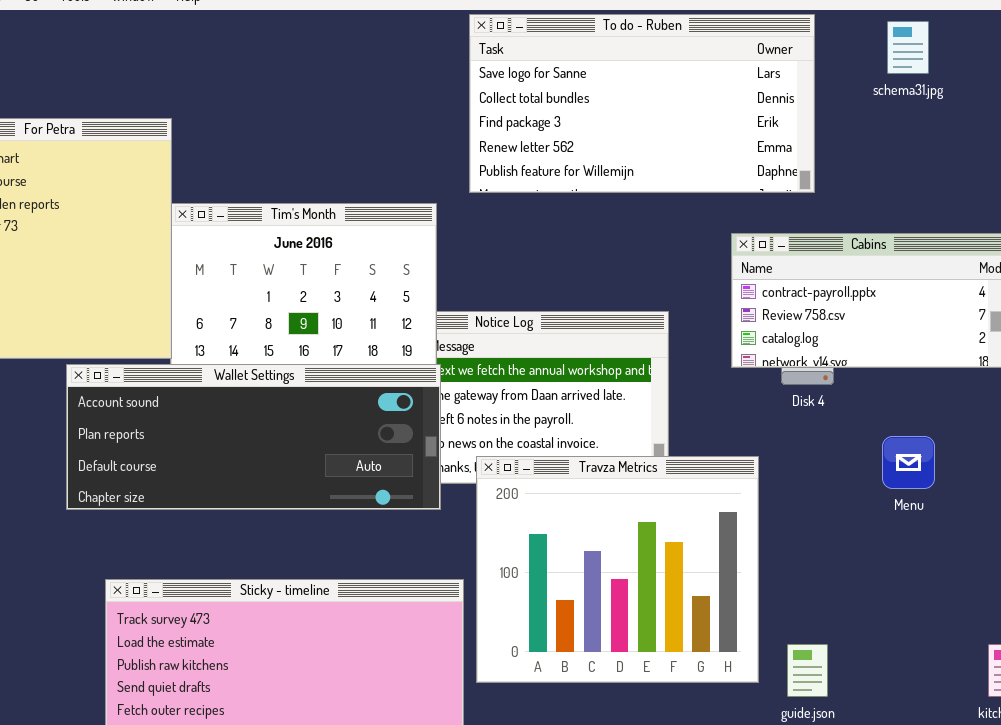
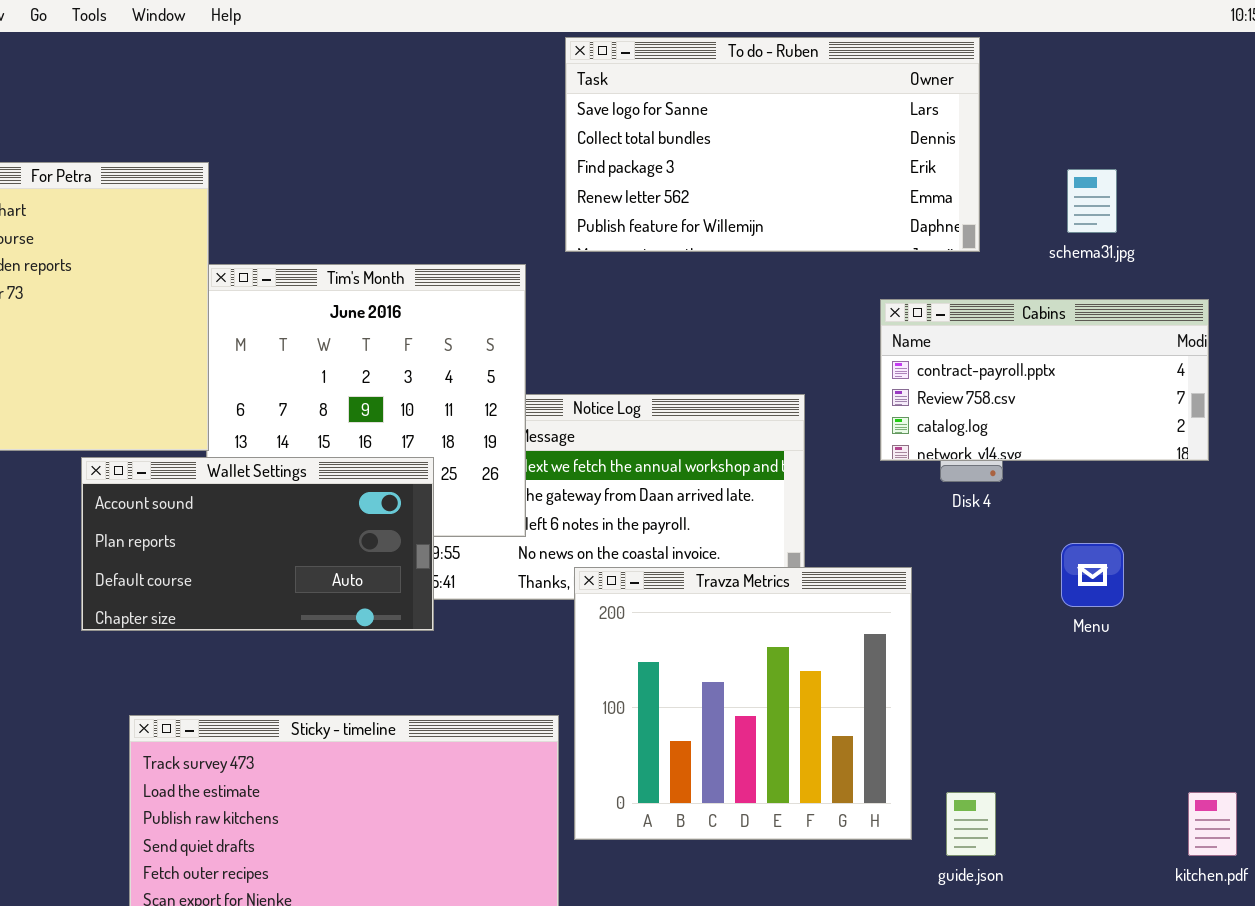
schema31.jpg: [887,21,929,74] -> [1067,169,1117,233], moved
Wallet Settings: [66,364,441,510] -> [81,457,434,631], resized

